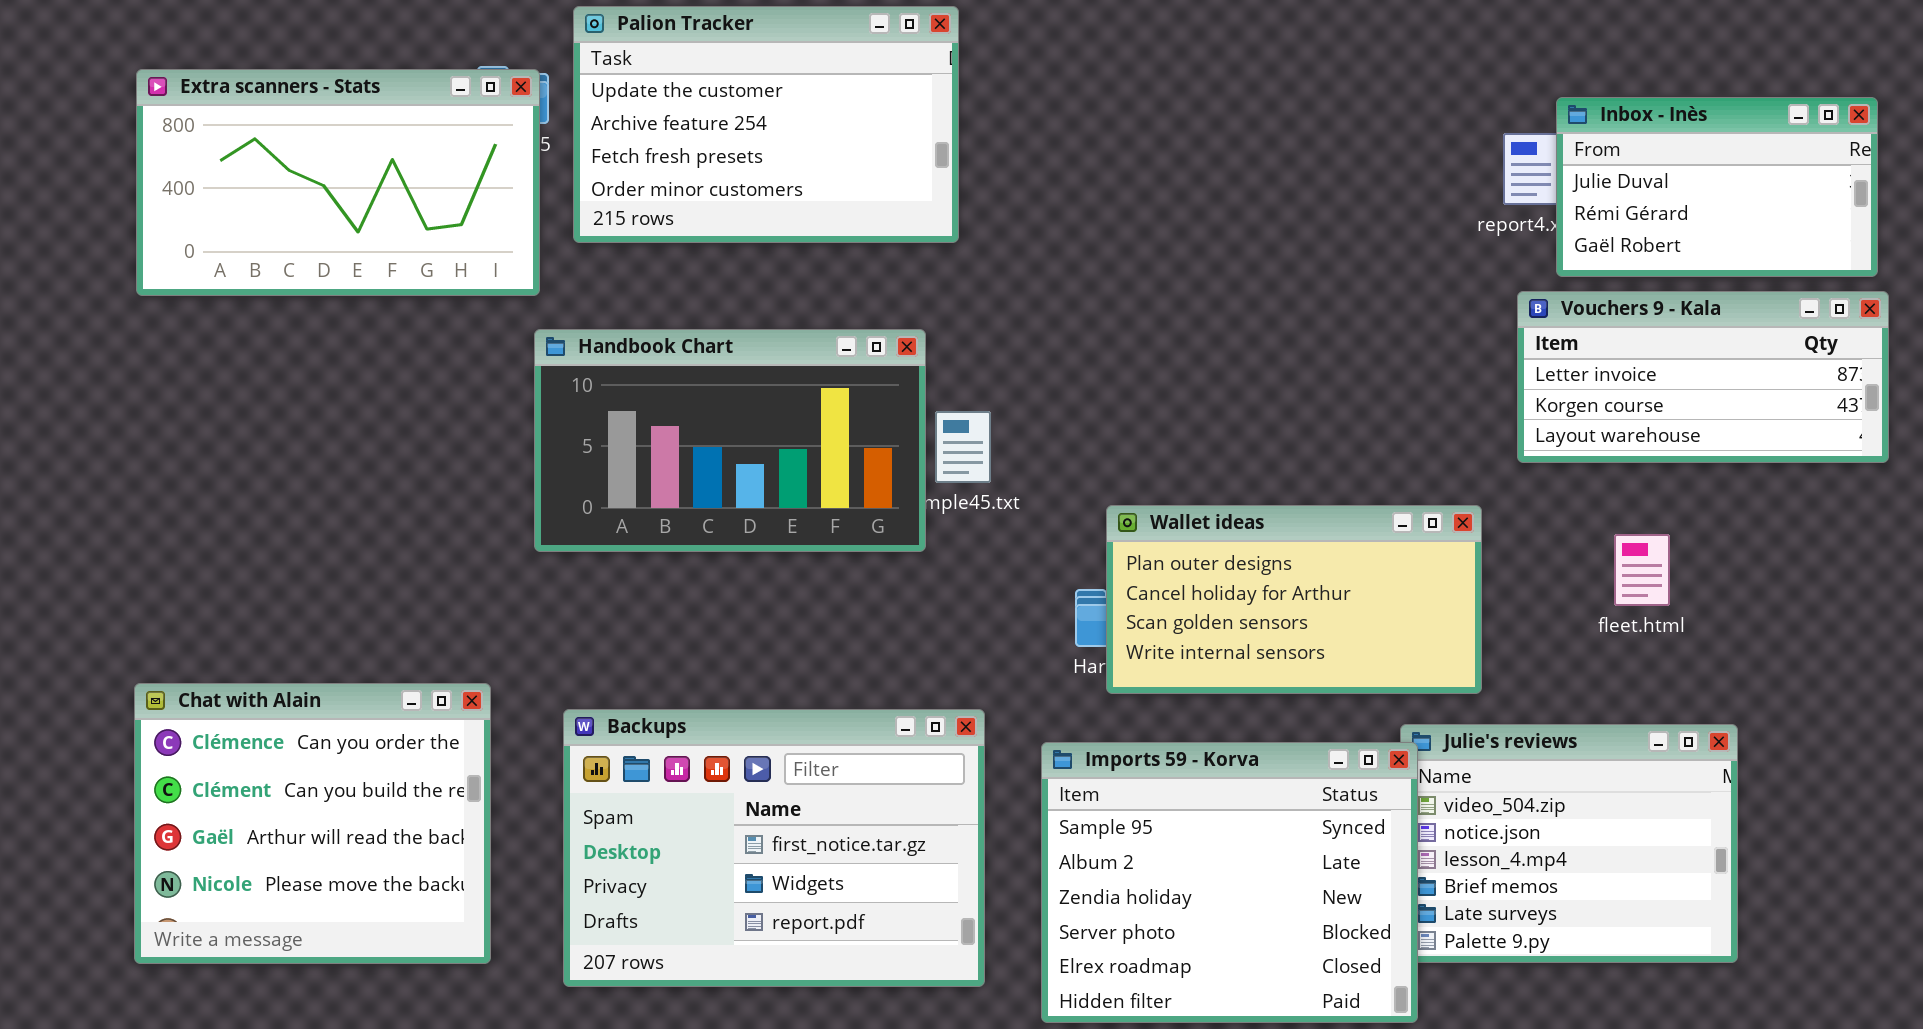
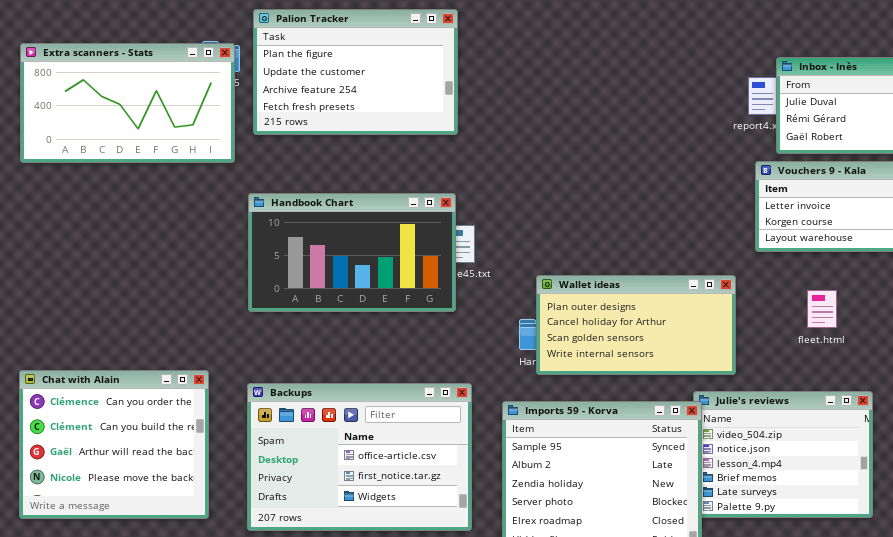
Palion Tracker: [573,6,959,243] -> [253,9,458,135], scrolled up 1 row
Handbook Chart: [534,329,926,552] -> [248,193,456,312], moved
Backups: [563,709,985,987] -> [247,383,472,531], scrolled up 1 row

